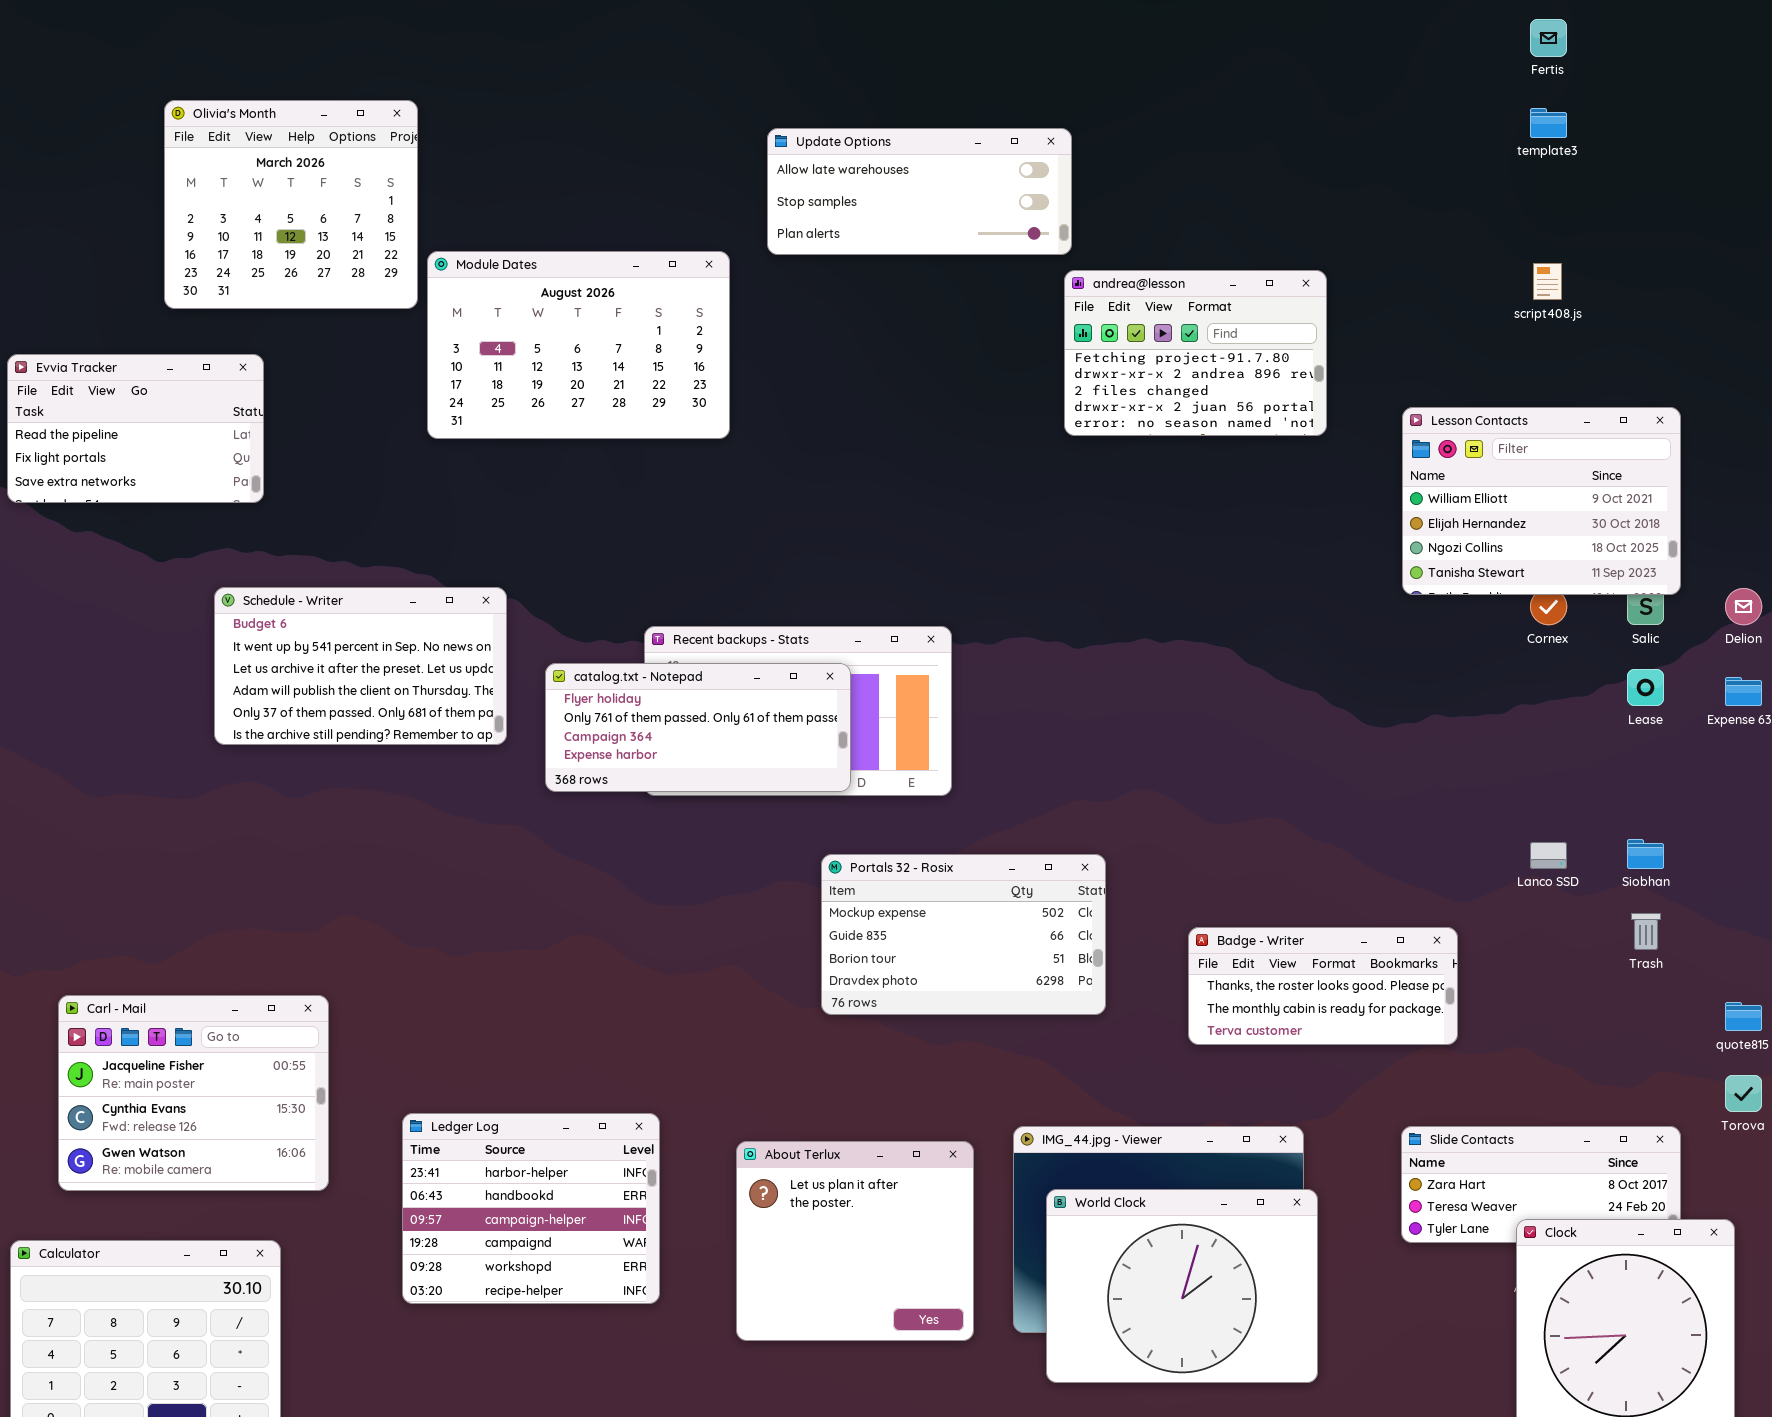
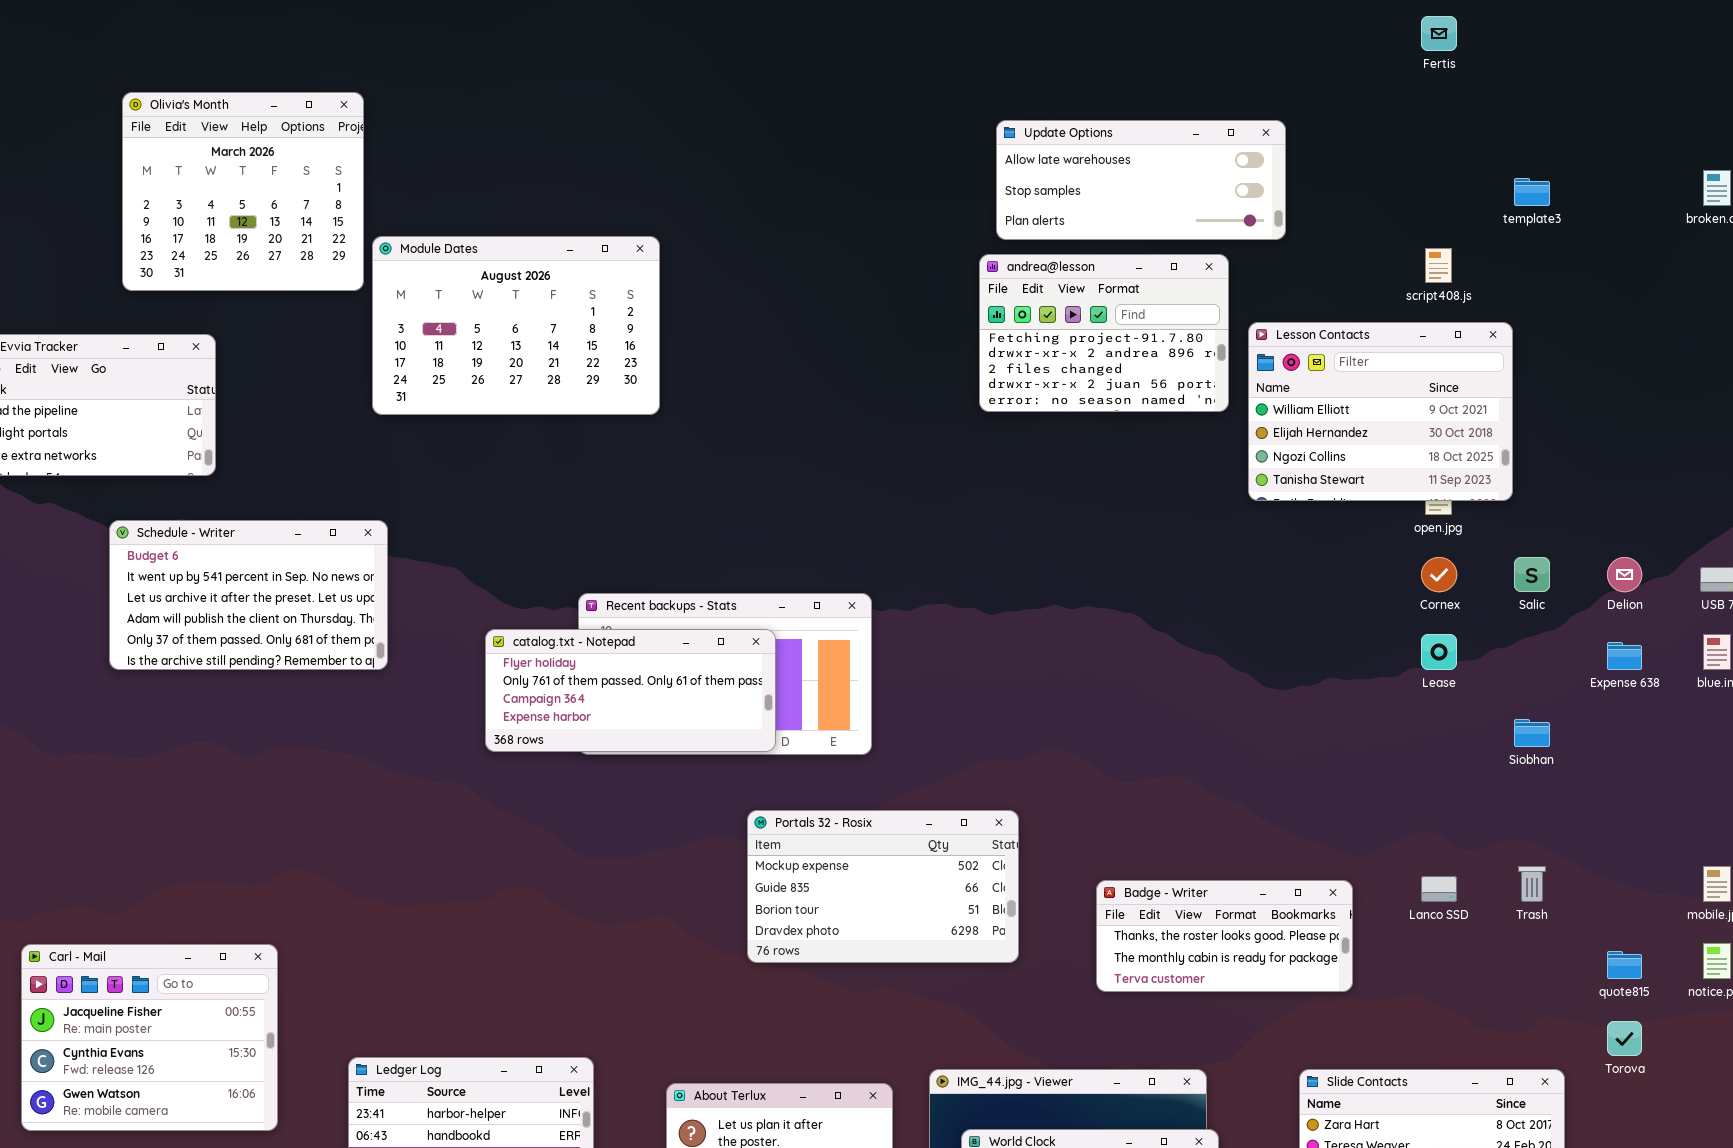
template3: [1530,108,1567,138] -> [1514,178,1550,206], moved
Update Options: [767,128,1072,255] -> [996,120,1286,240], moved
Lesson Contacts: [1402,407,1681,595] -> [1248,322,1513,501], moved
Schedule - Writer: [214,587,507,745] -> [109,520,388,670], moved
Lease: [1627,669,1664,706] -> [1421,634,1457,670], moved
Siobhan: [1627,839,1664,869] -> [1514,719,1550,747], moved
Lanco SSD: [1530,842,1567,869] -> [1421,876,1457,902], moved

